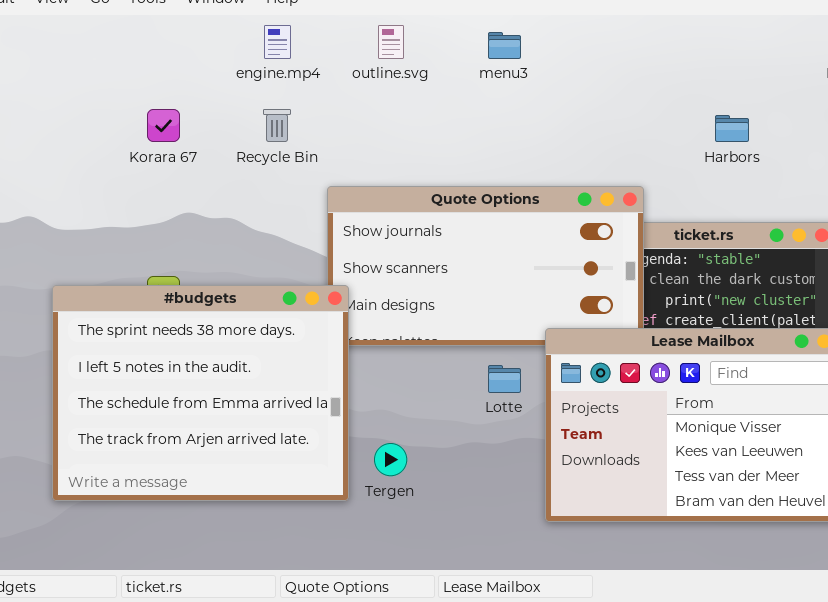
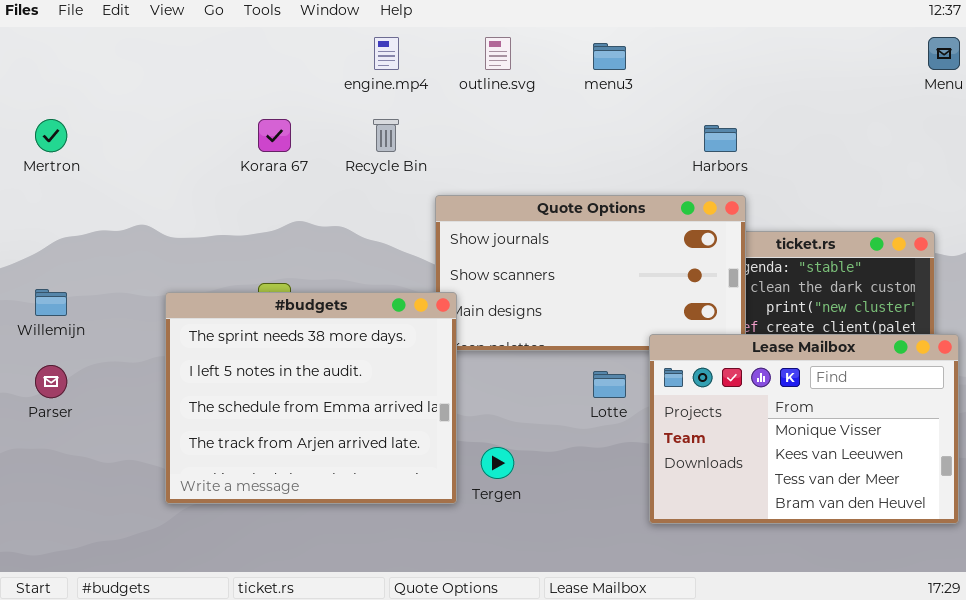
Harbors: [715,115,749,142] -> [704,125,737,152], moved

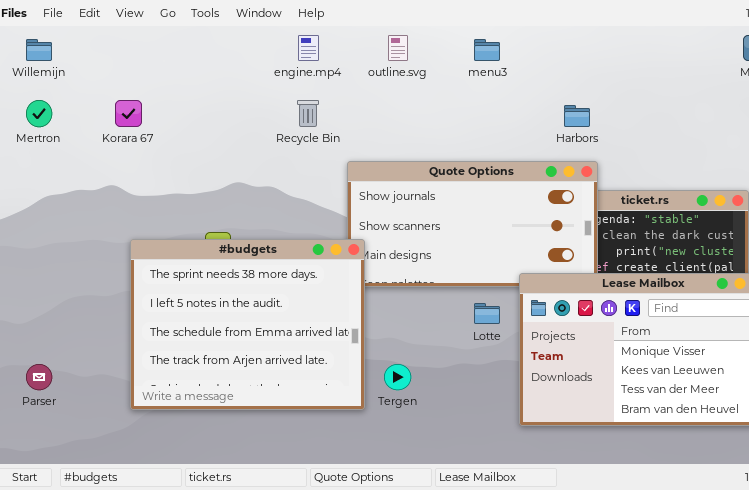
Korara 67: [258,119,291,152] -> [115,100,142,127], moved
Willemijn: [35,289,67,316] -> [26,39,52,61], moved
Parser: [35,365,67,398] -> [26,364,52,390], moved

